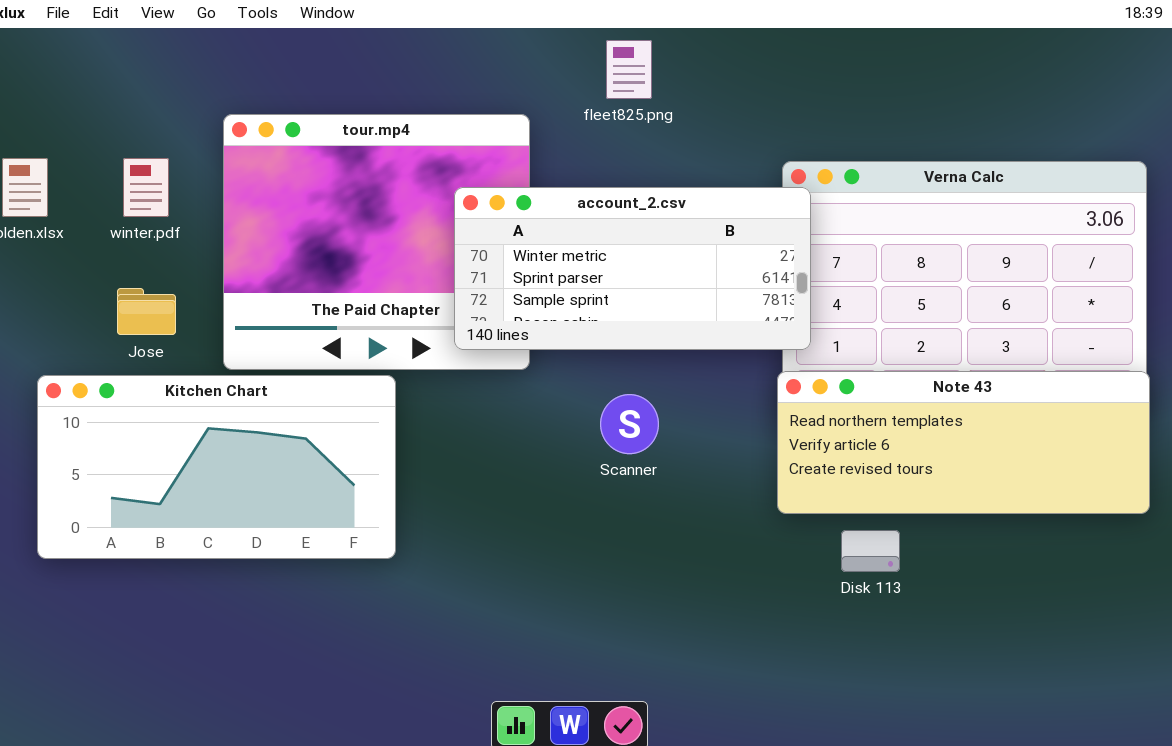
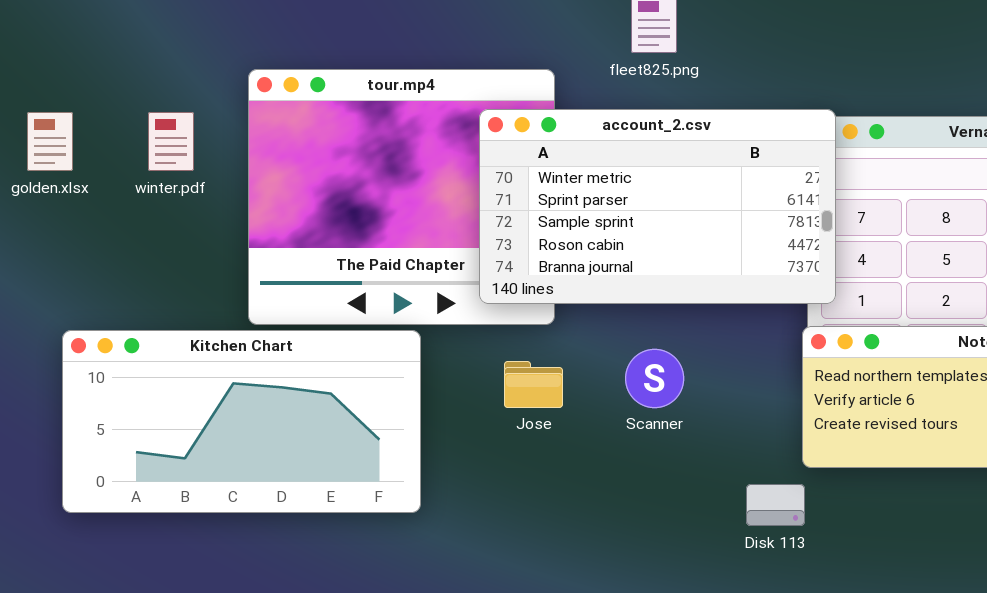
account_2.csv: [454,187,811,350] -> [479,109,836,304], resized
Jose: [117,288,176,335] -> [504,361,563,408], moved
Disk 113: [841,530,900,572] -> [746,484,805,526], moved

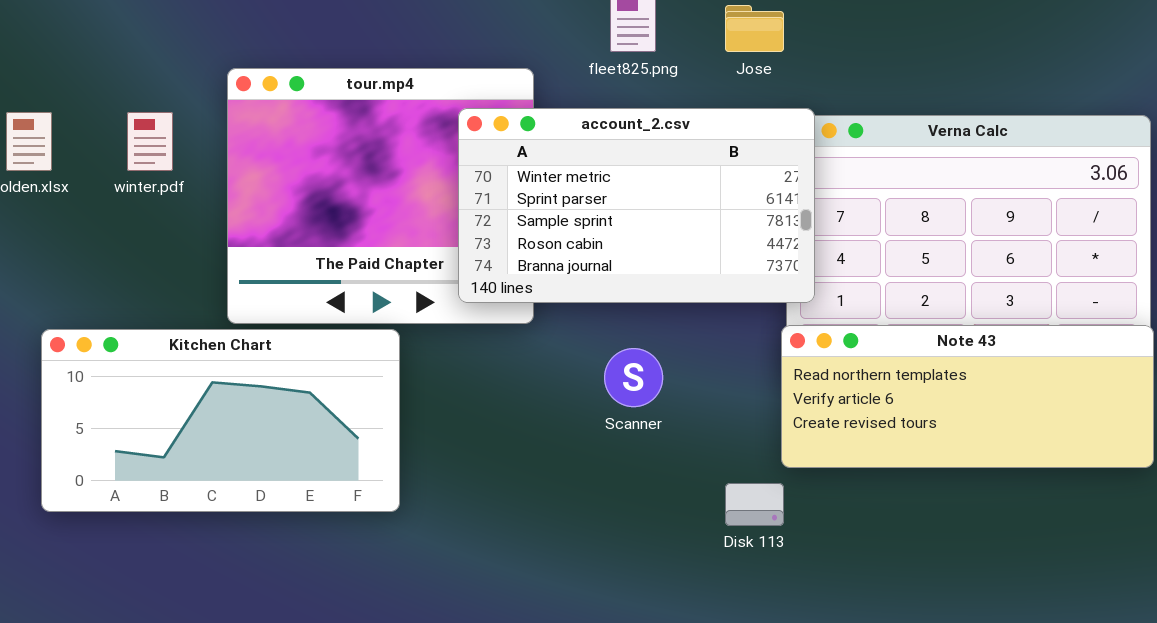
Jose: [504,361,563,408] -> [725,5,784,52], moved

